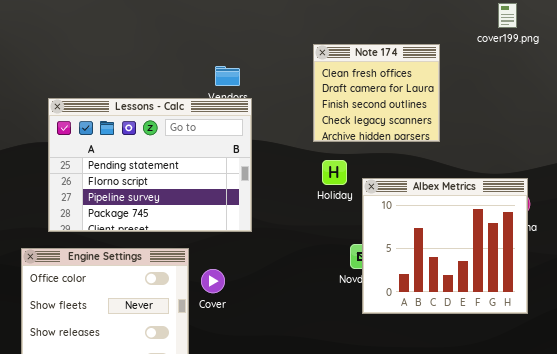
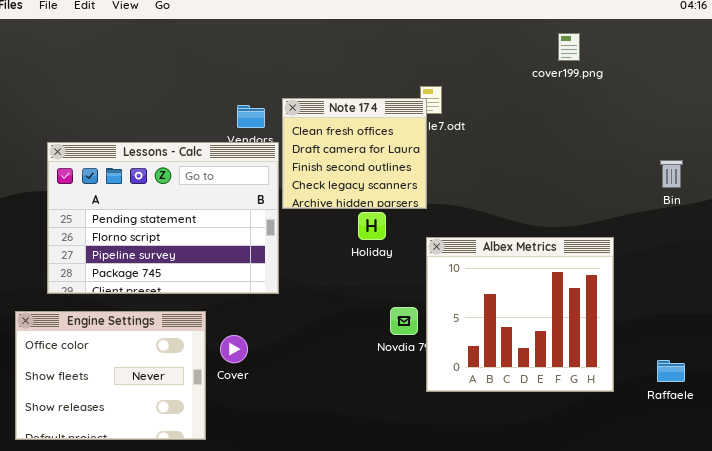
Note 174: [313,44,440,142] -> [282,98,427,209], moved
Albex Metrics: [362,178,528,314] -> [426,237,614,392], moved

